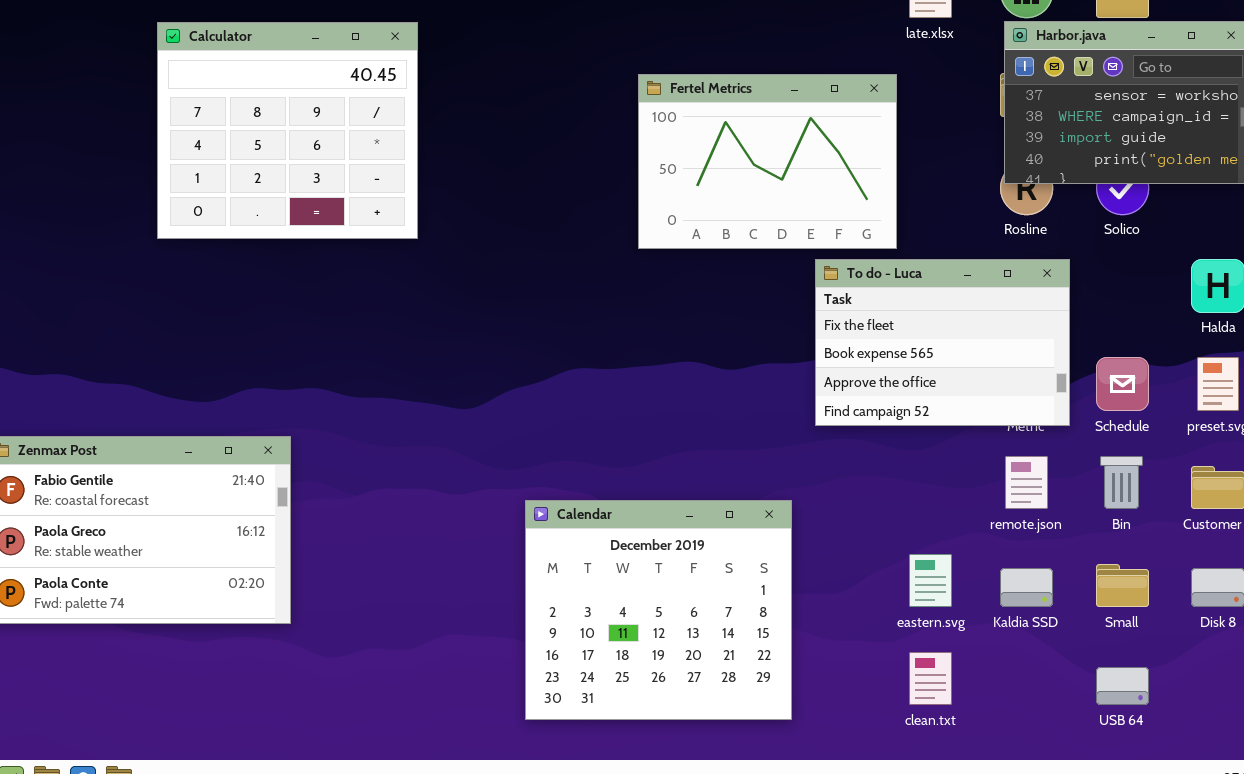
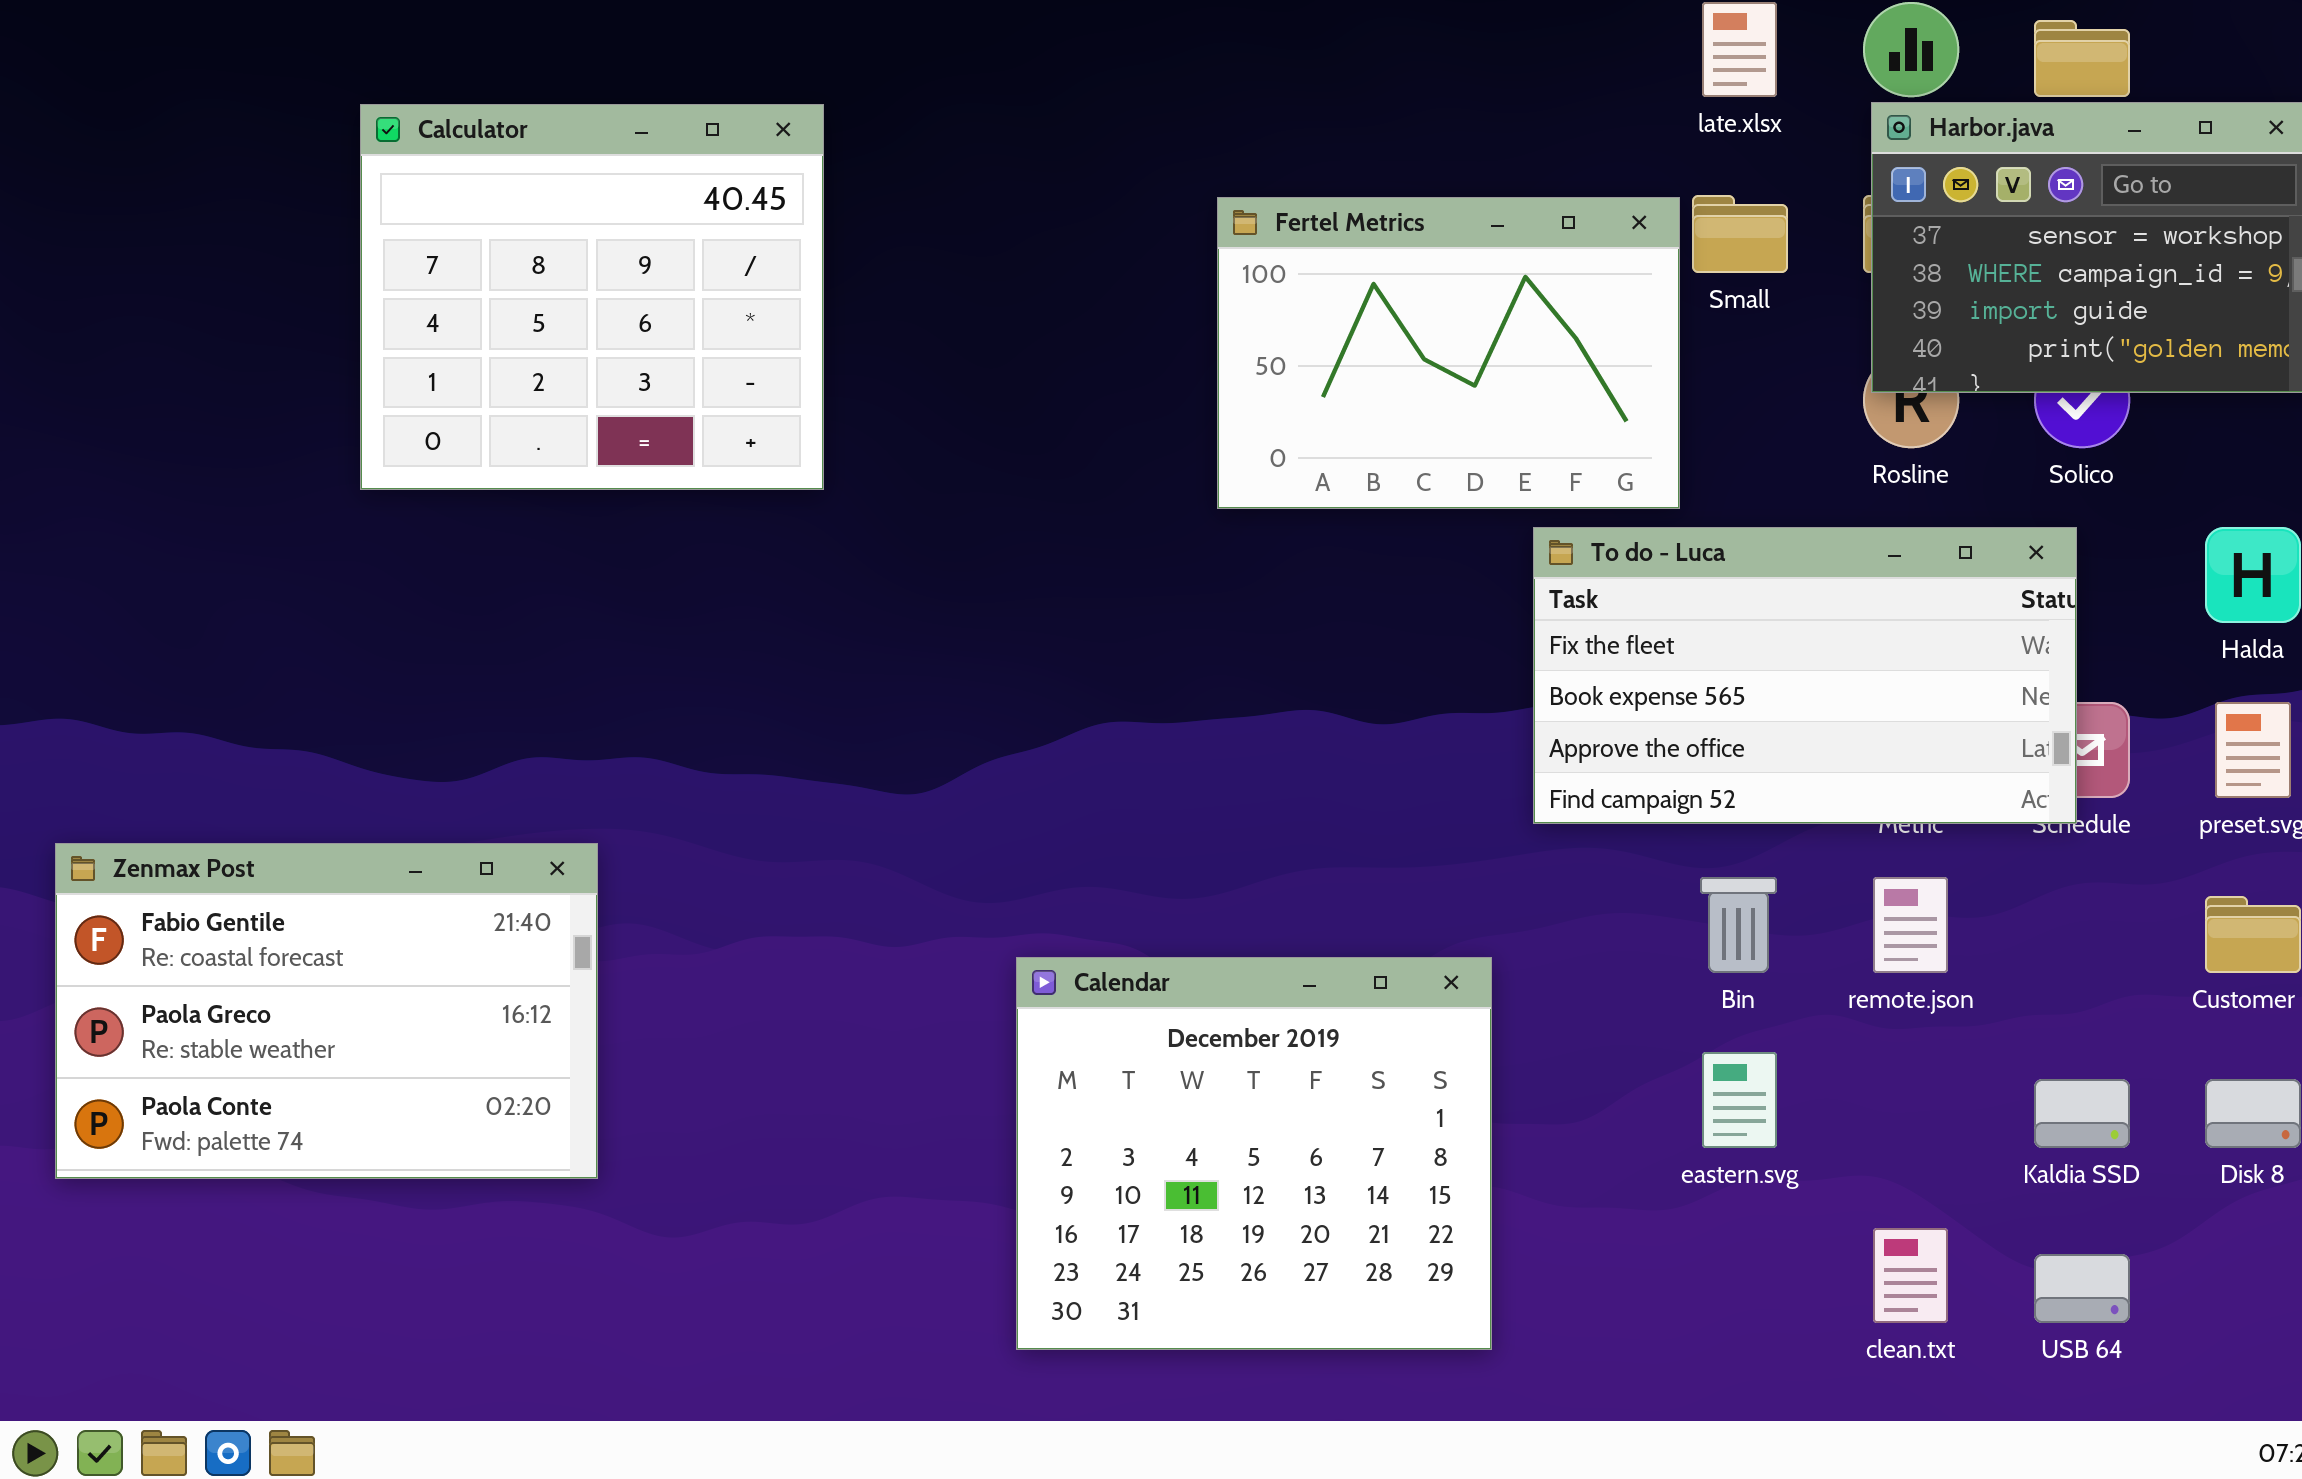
To do - Luca: [815,259,1070,426] -> [1533,527,2077,824], resized
Bin: [1100,456,1143,509] -> [1700,877,1777,973], moved
Small: [1096,564,1149,607] -> [1692,195,1788,273], moved
Kaldia SSD: [1000,568,1053,607] -> [2034,1079,2130,1148], moved
clean.txt: [909,652,952,705] -> [1873,1228,1948,1323], moved

